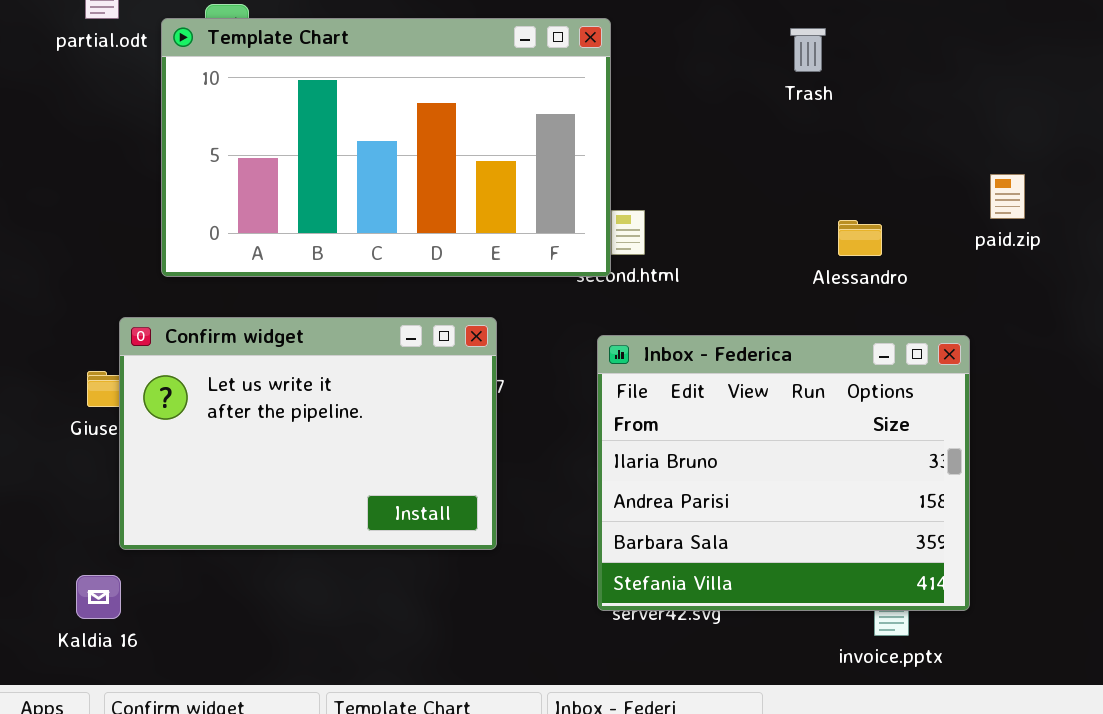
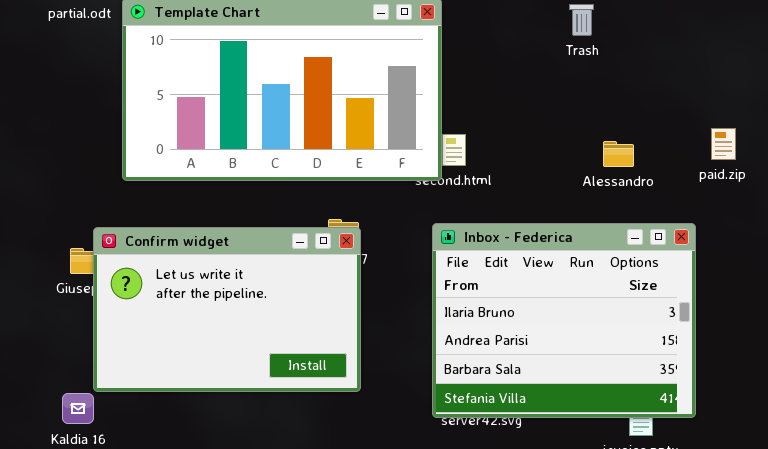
paid.zip: [990,174,1025,219] -> [711,128,736,160], moved
Confirm widget: [119,317,497,550] -> [93,227,361,392], moved

